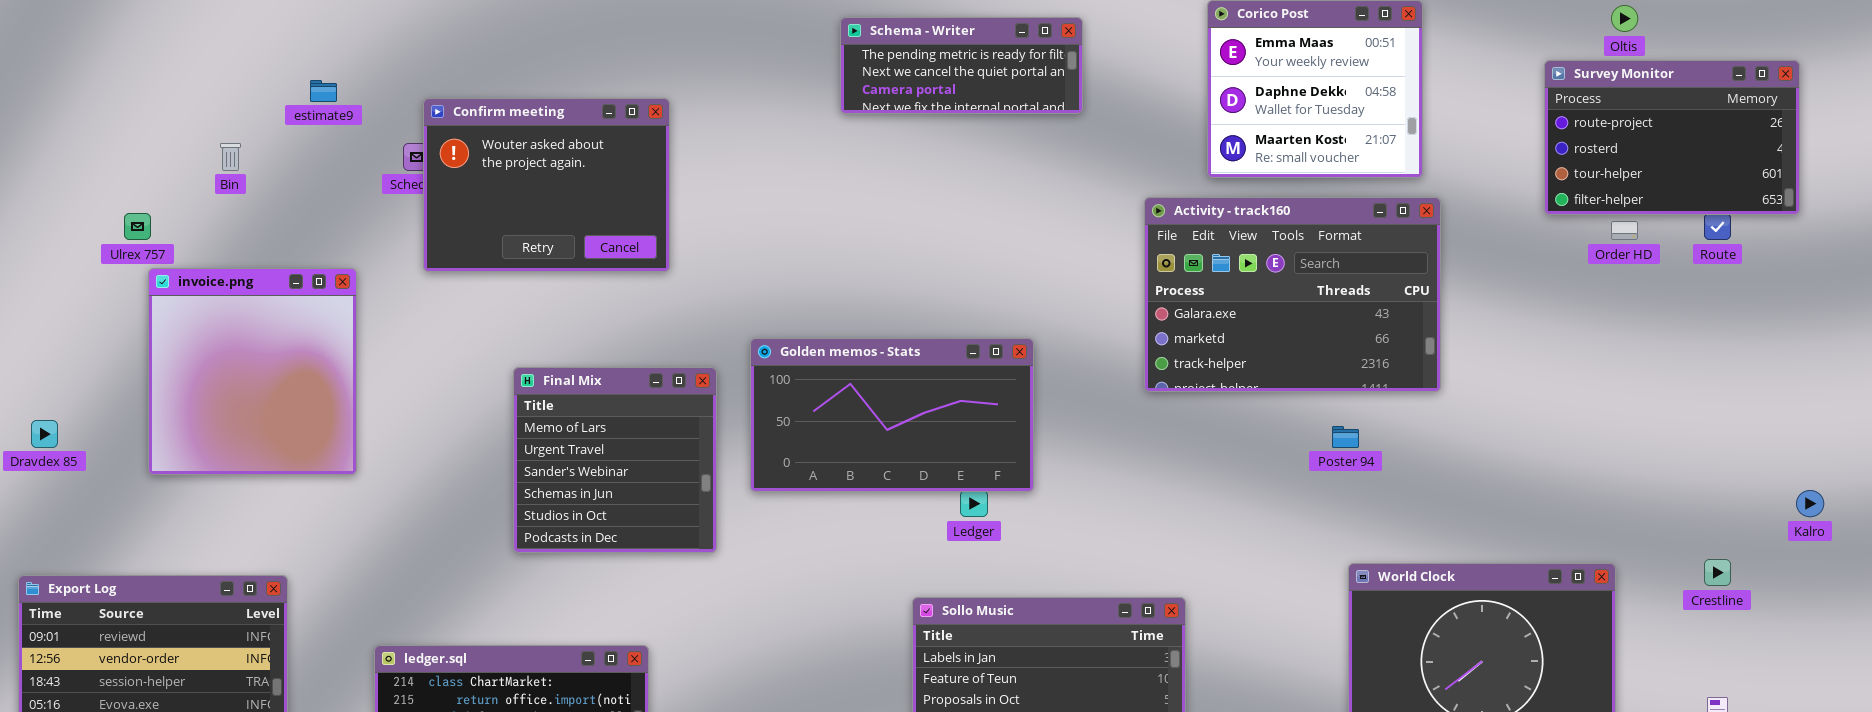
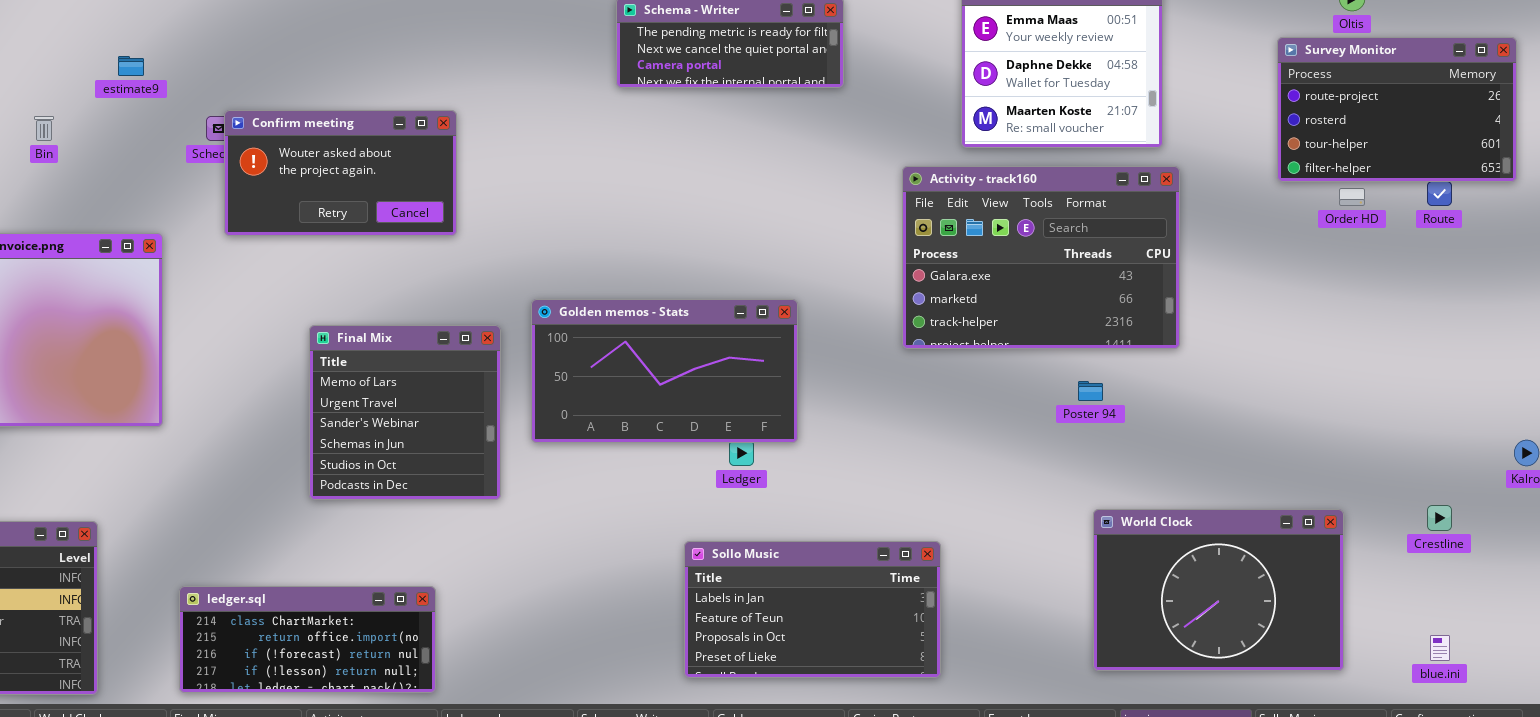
Confirm meeting: [423,98,670,272] -> [224,110,457,236], resized

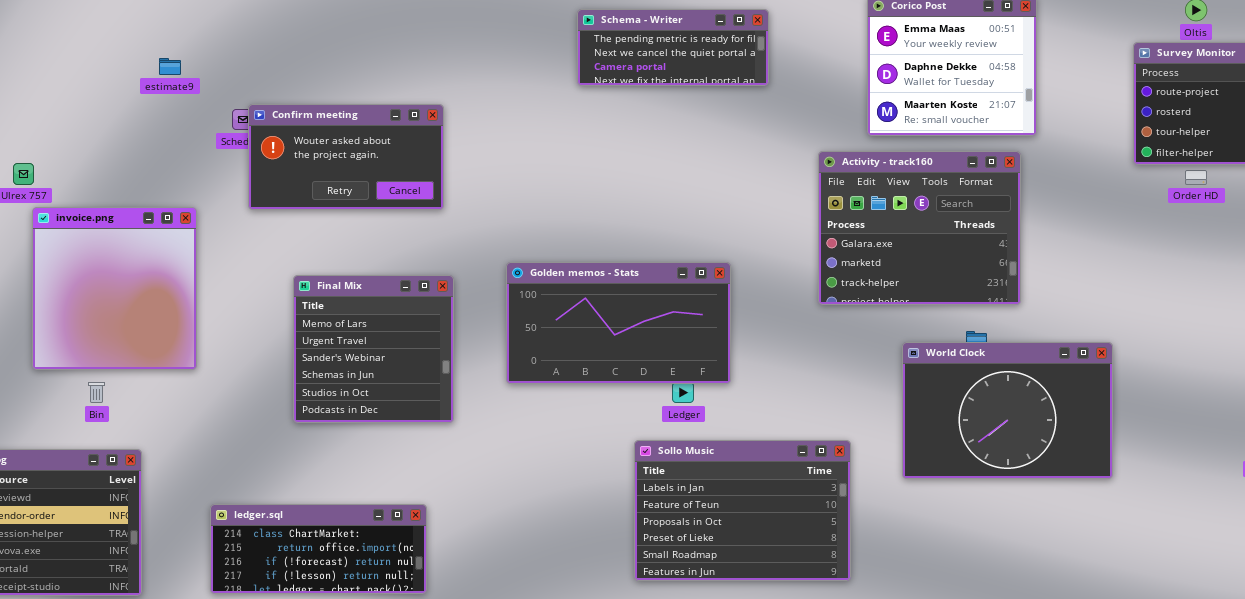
Bin: [34,116,54,141] -> [88,382,105,403], moved
Activity - track160: [902,166,1180,349] -> [818,151,1021,305], resized
Final Mix: [309,325,501,500] -> [293,275,454,423], moved
World Clock: [1093,509,1344,671] -> [902,342,1113,479], moved
Sollo Music: [684,541,941,678] -> [634,440,851,581], resized

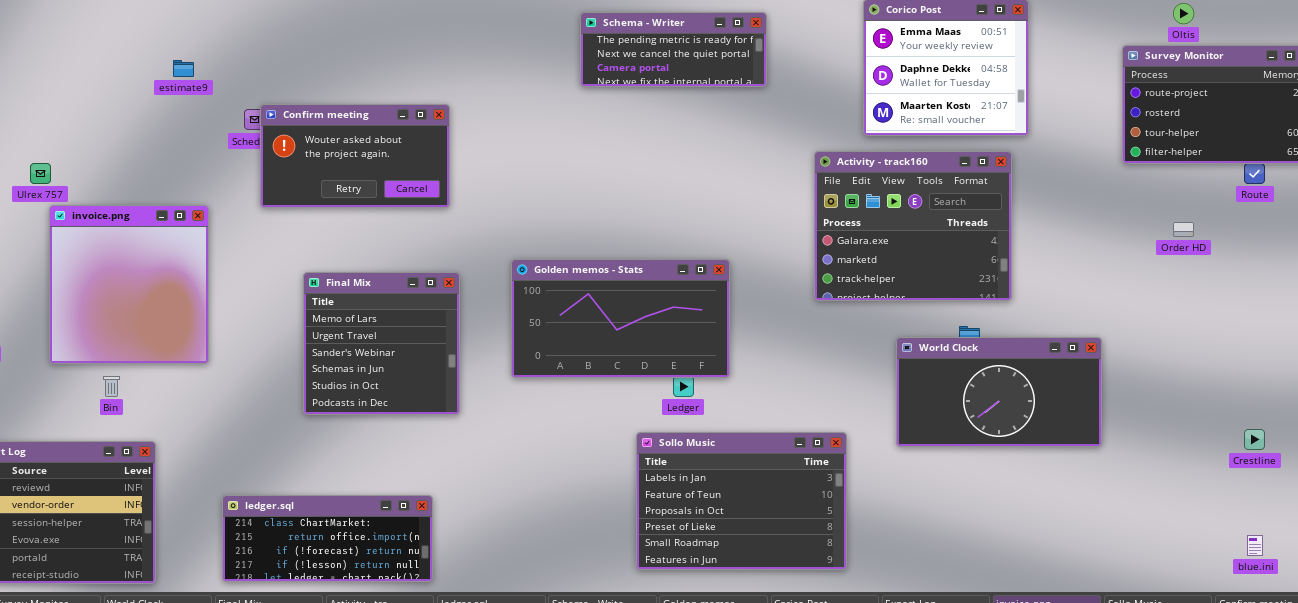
Order HD: [1185,170,1207,185] -> [1173,222,1194,237], moved
World Clock: [902,342,1113,479] -> [896,337,1102,447], resized

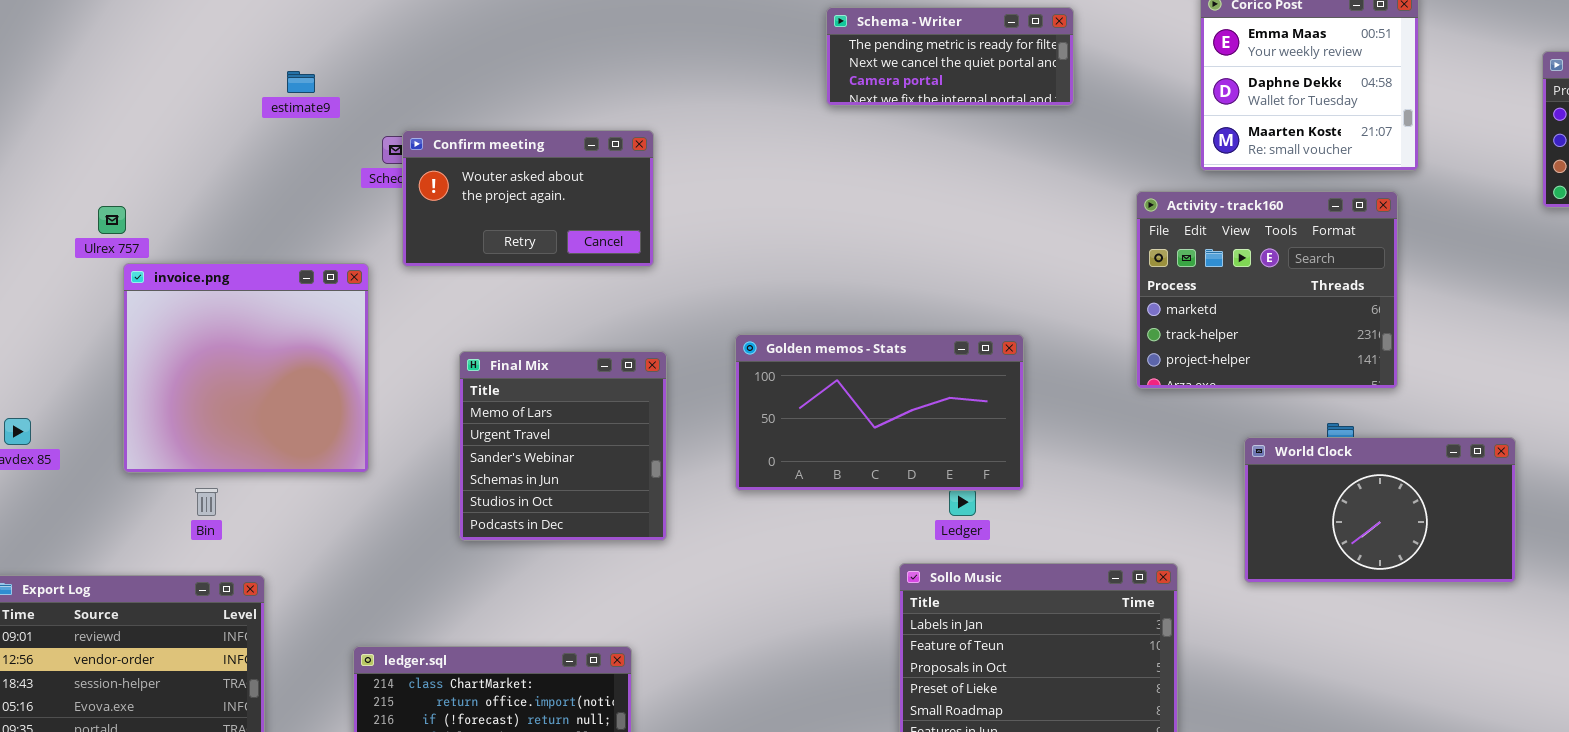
Activity - track160: [814,151,1012,301] -> [1136,191,1398,389], scrolled down 1 row
invoice.png: [49,205,209,364] -> [123,263,369,473], resized

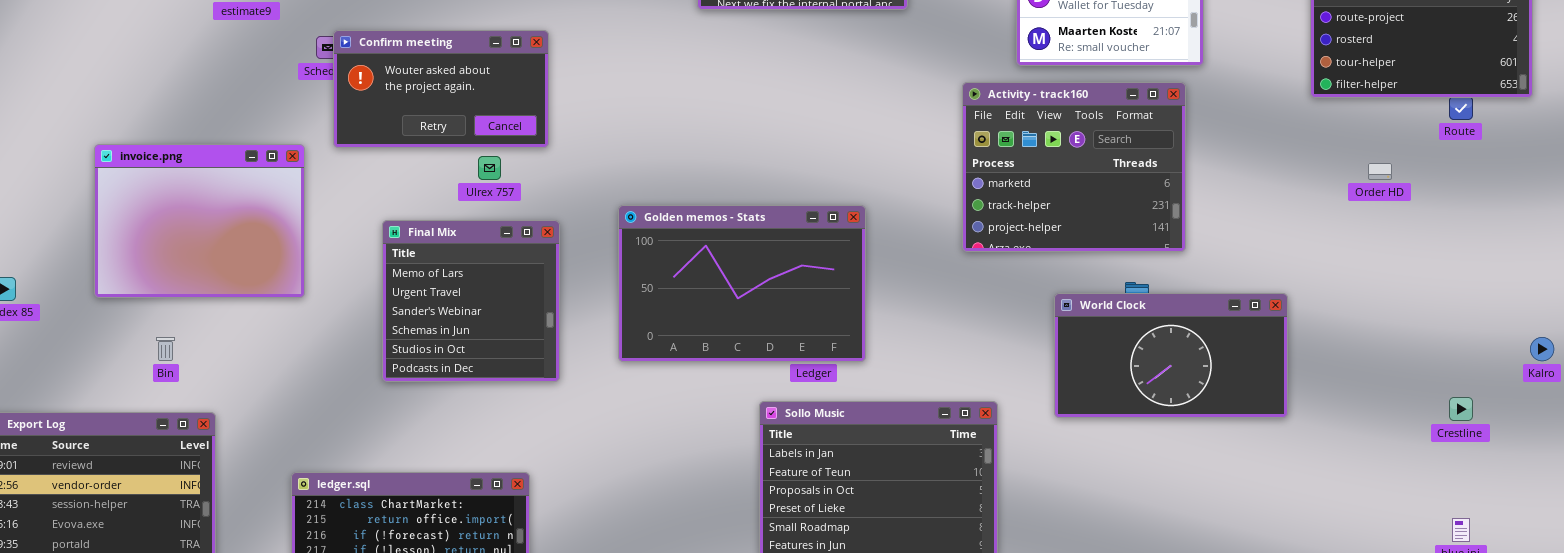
Ulrex 757: [98,206,126,234] -> [478,156,501,180], moved
invoice.png: [123,263,369,473] -> [94,144,305,298], resized
Golden memos - Stats: [735,334,1024,491] -> [618,205,866,362], resized

